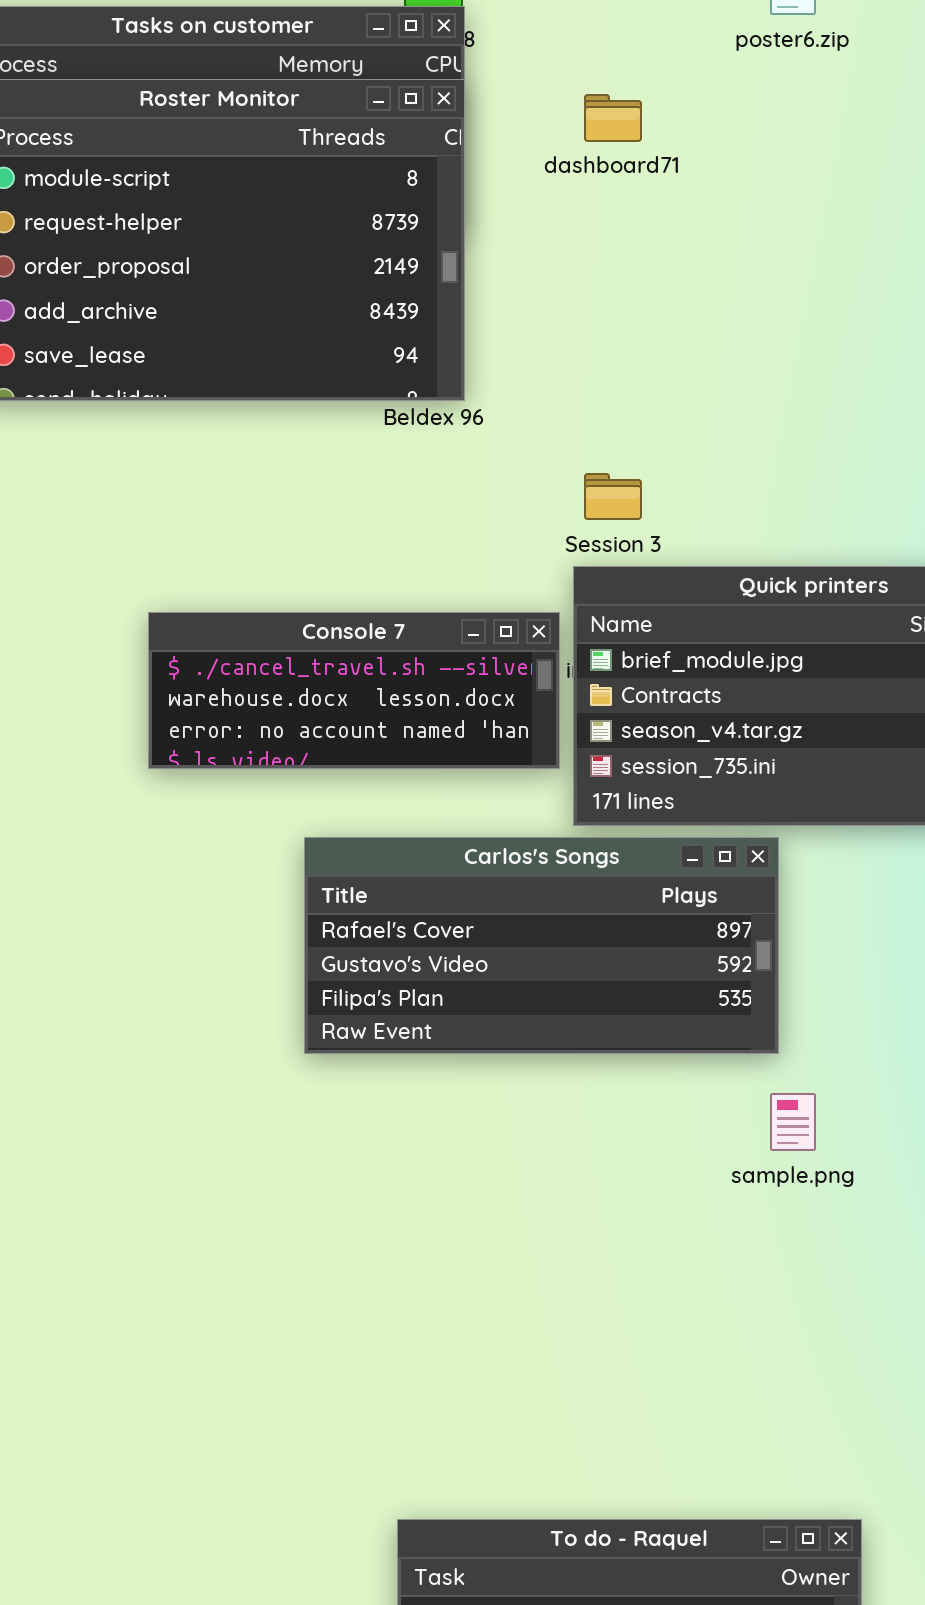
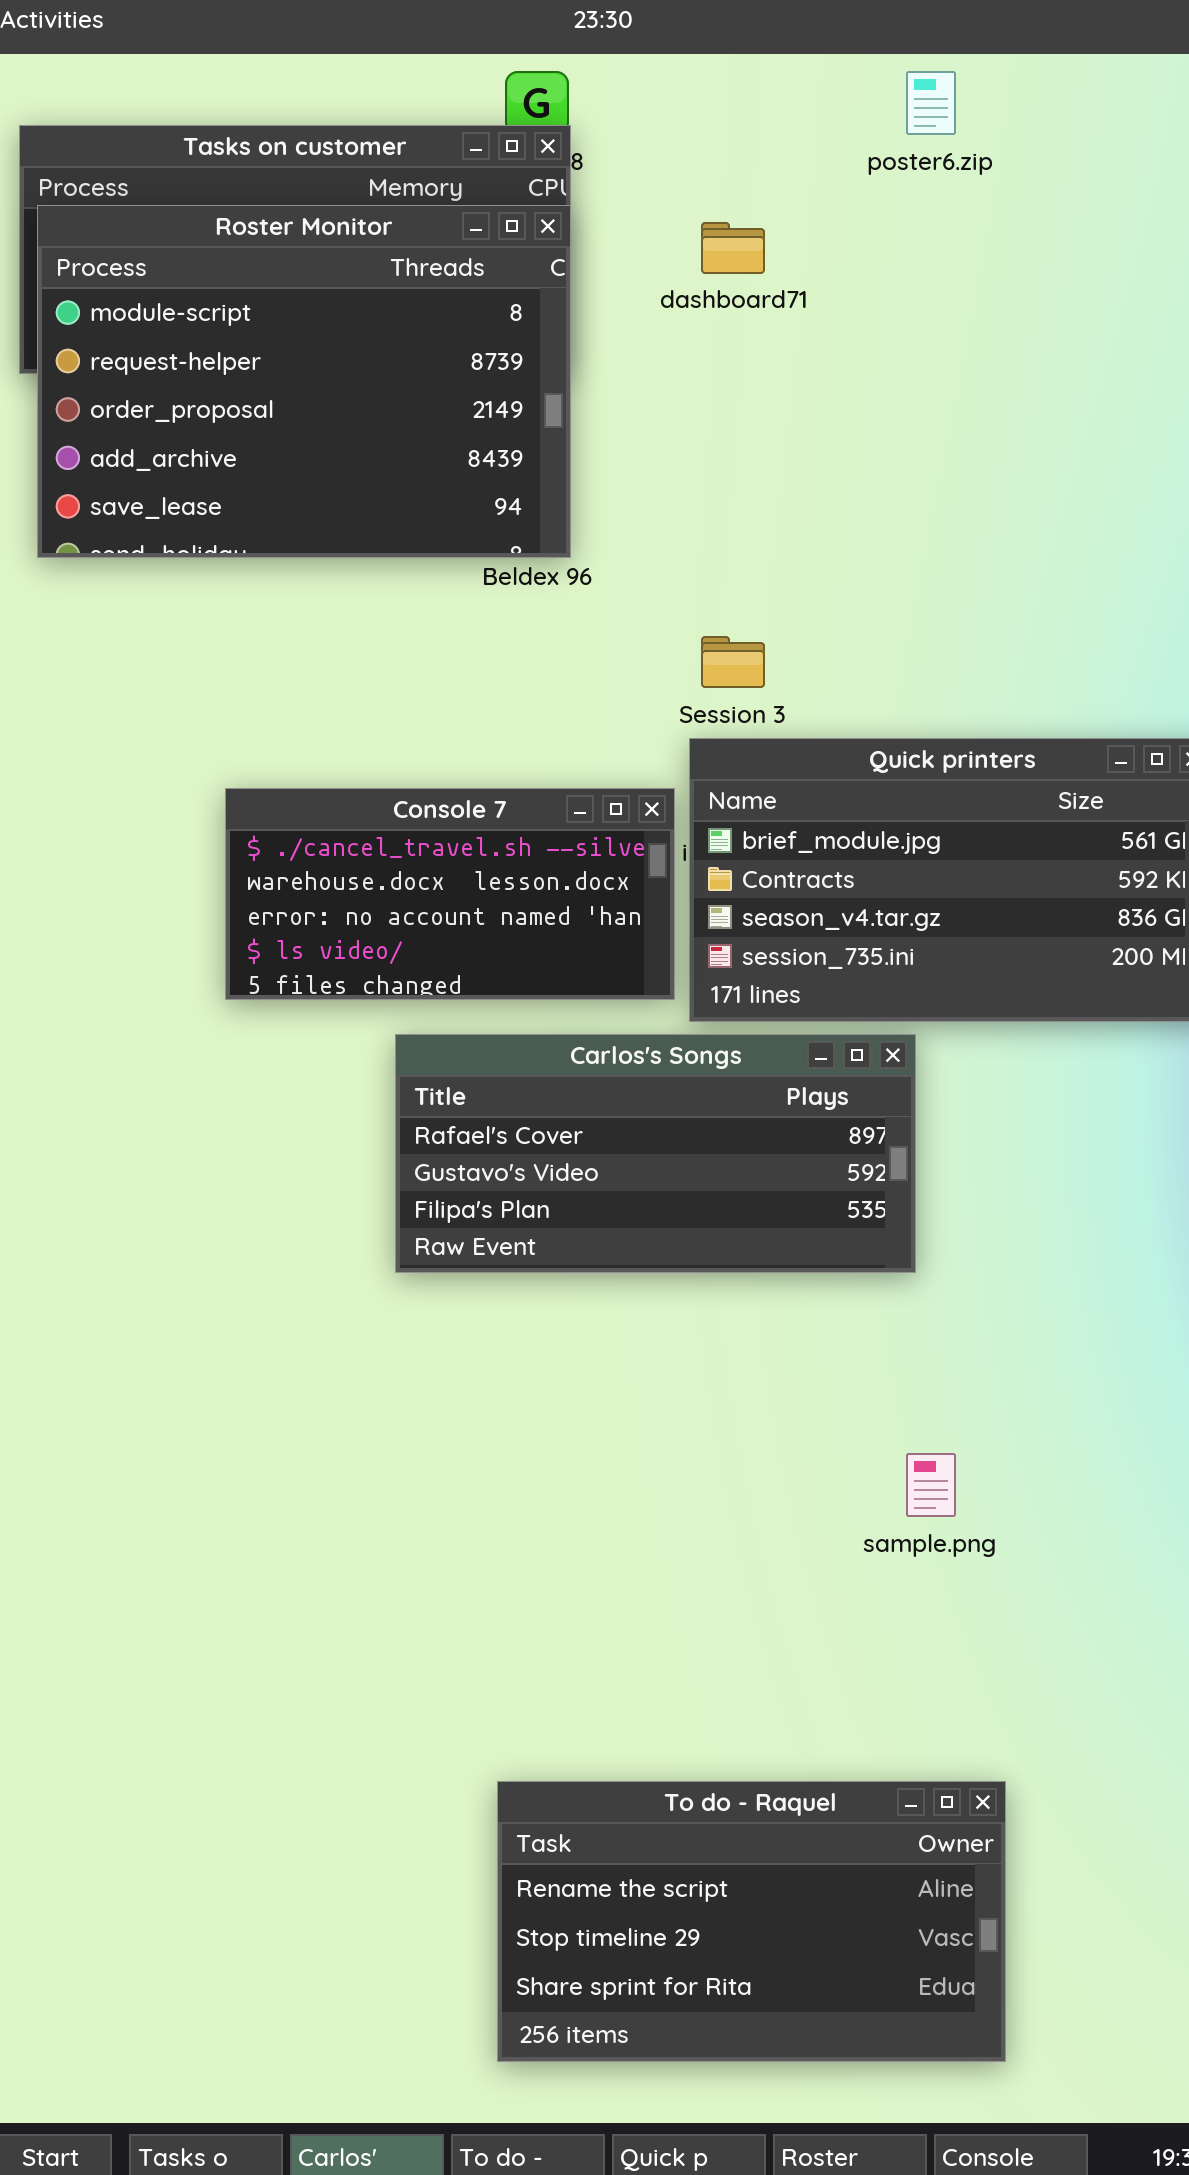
Console 7: [148,612,560,769] -> [225,788,675,1000], resized
sample.png: [770,1093,816,1151] -> [906,1453,956,1517], moved

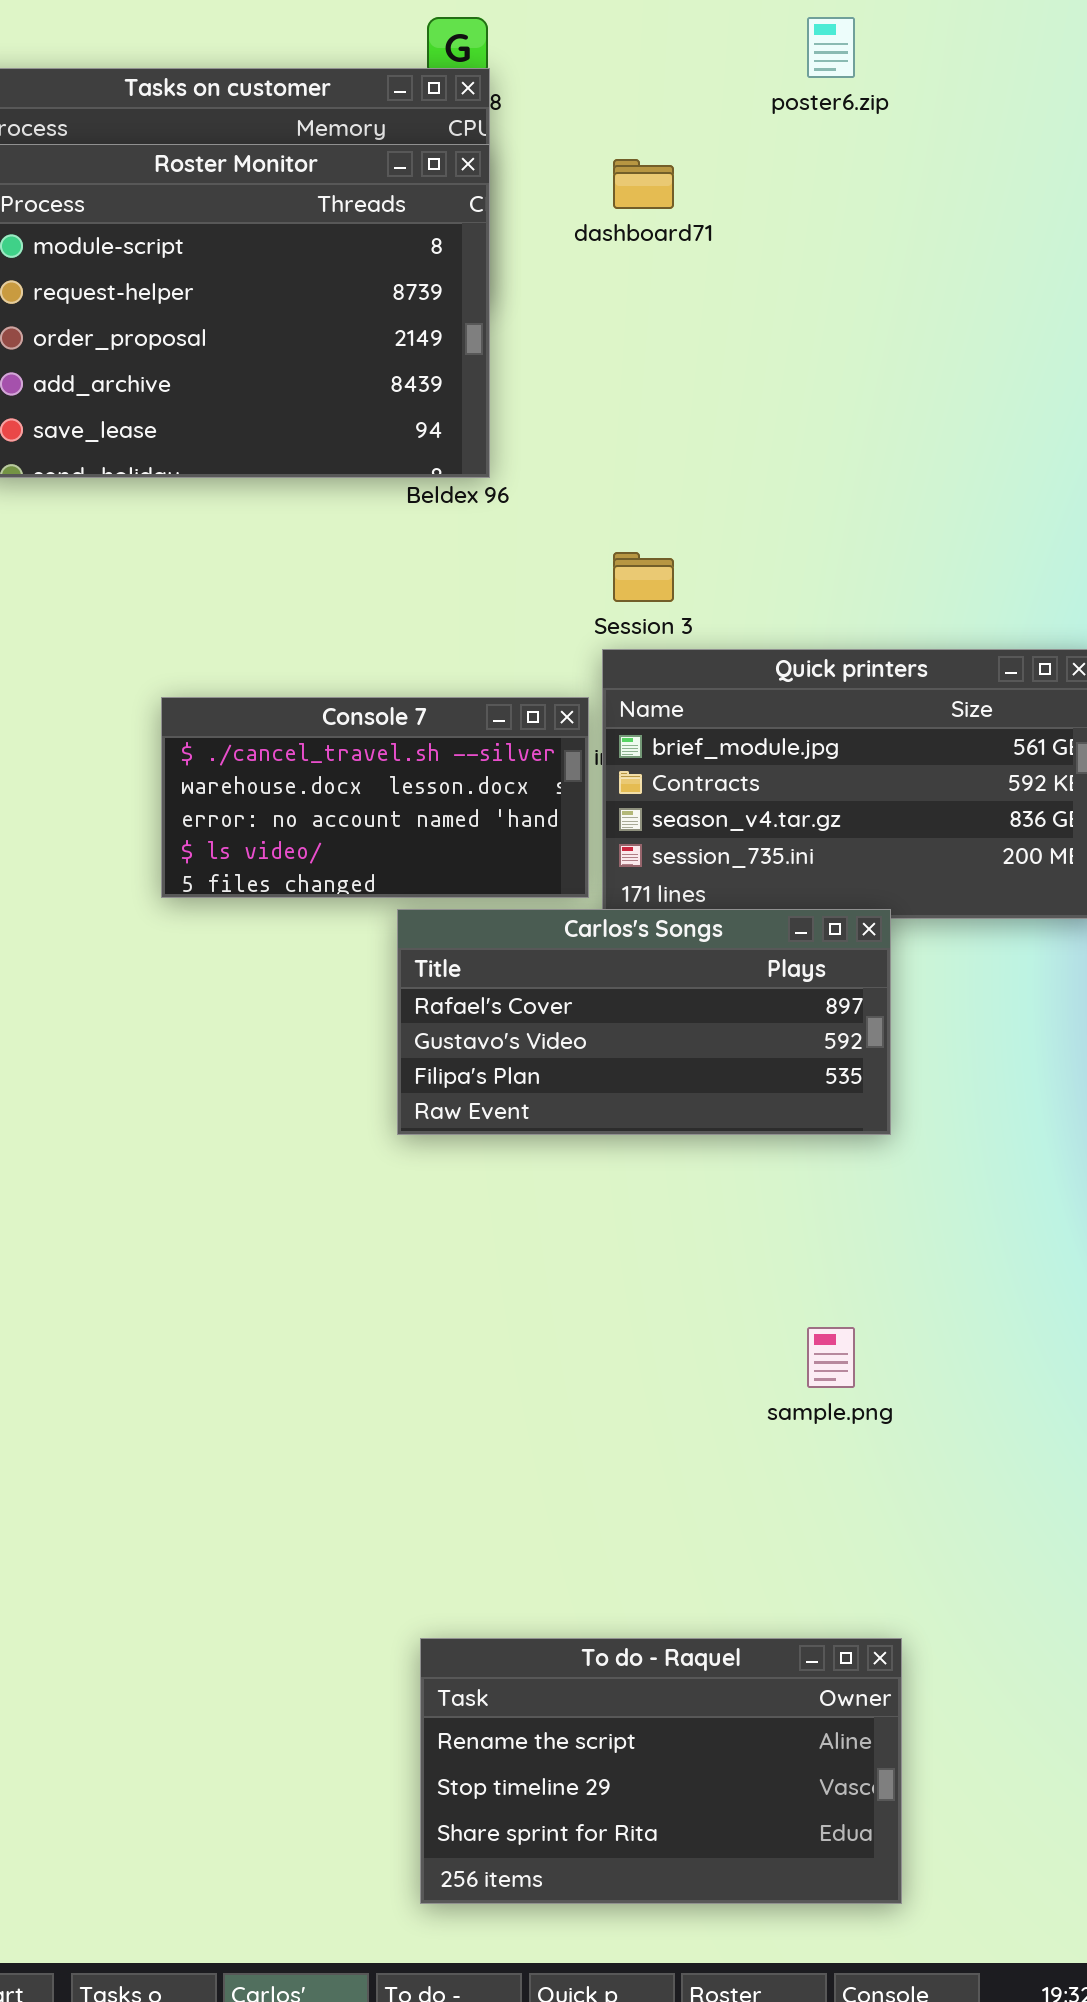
Carlos's Songs: [395,1034,916,1273] -> [397,909,891,1135], moved

